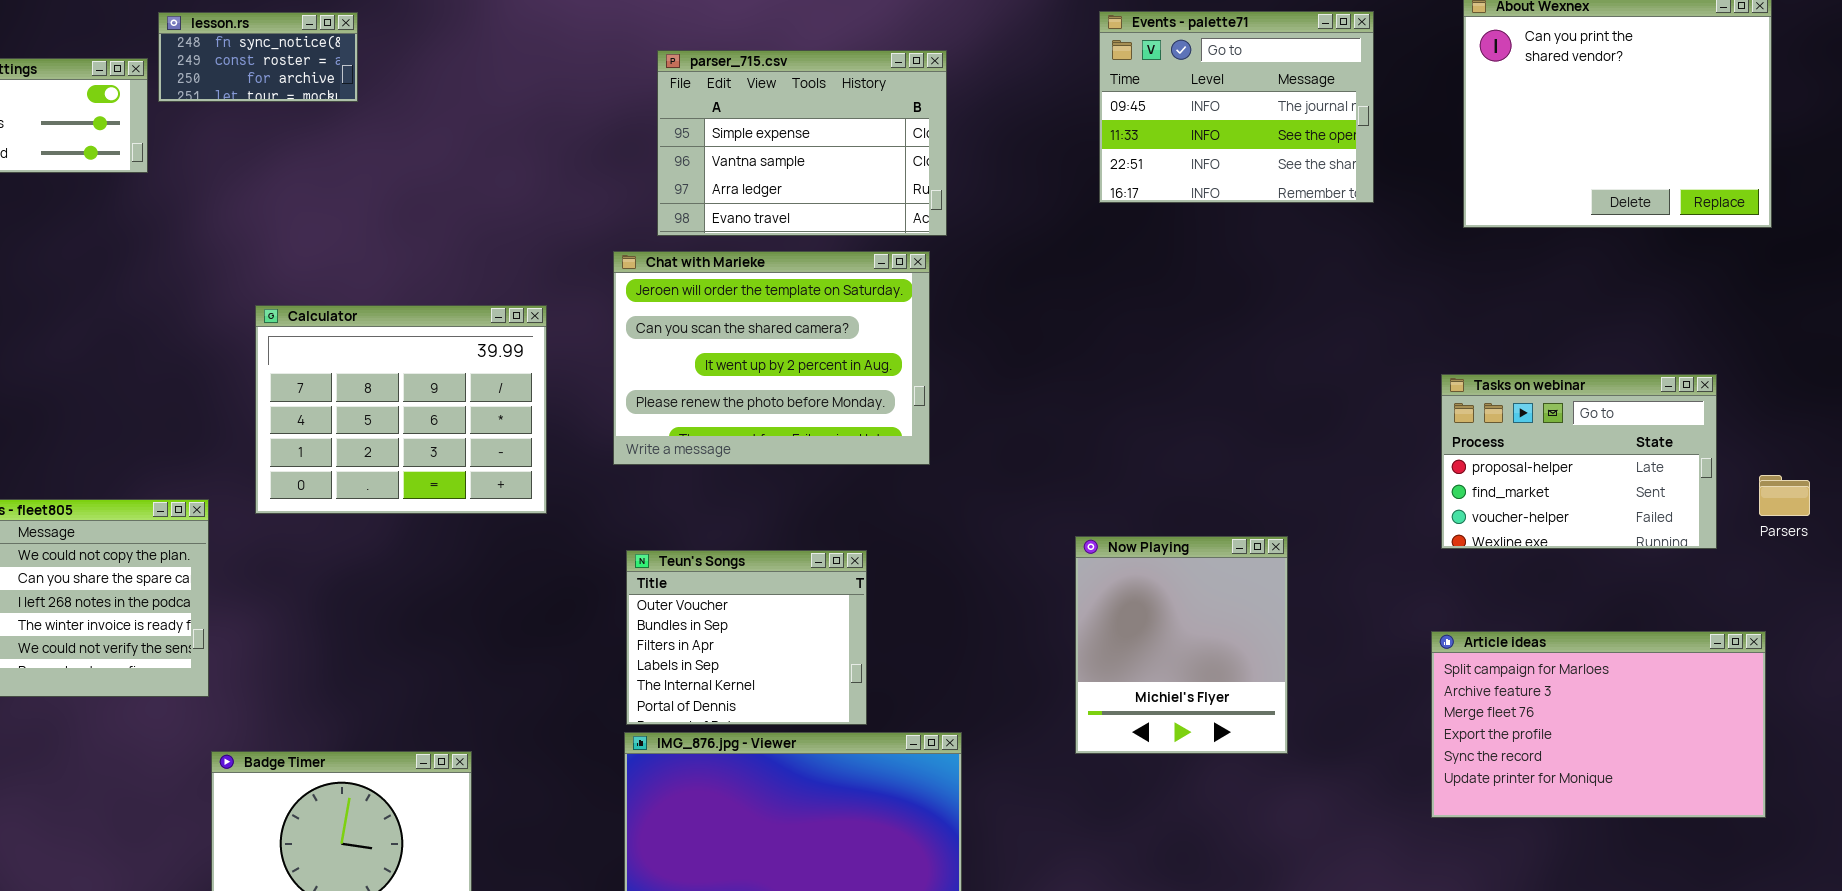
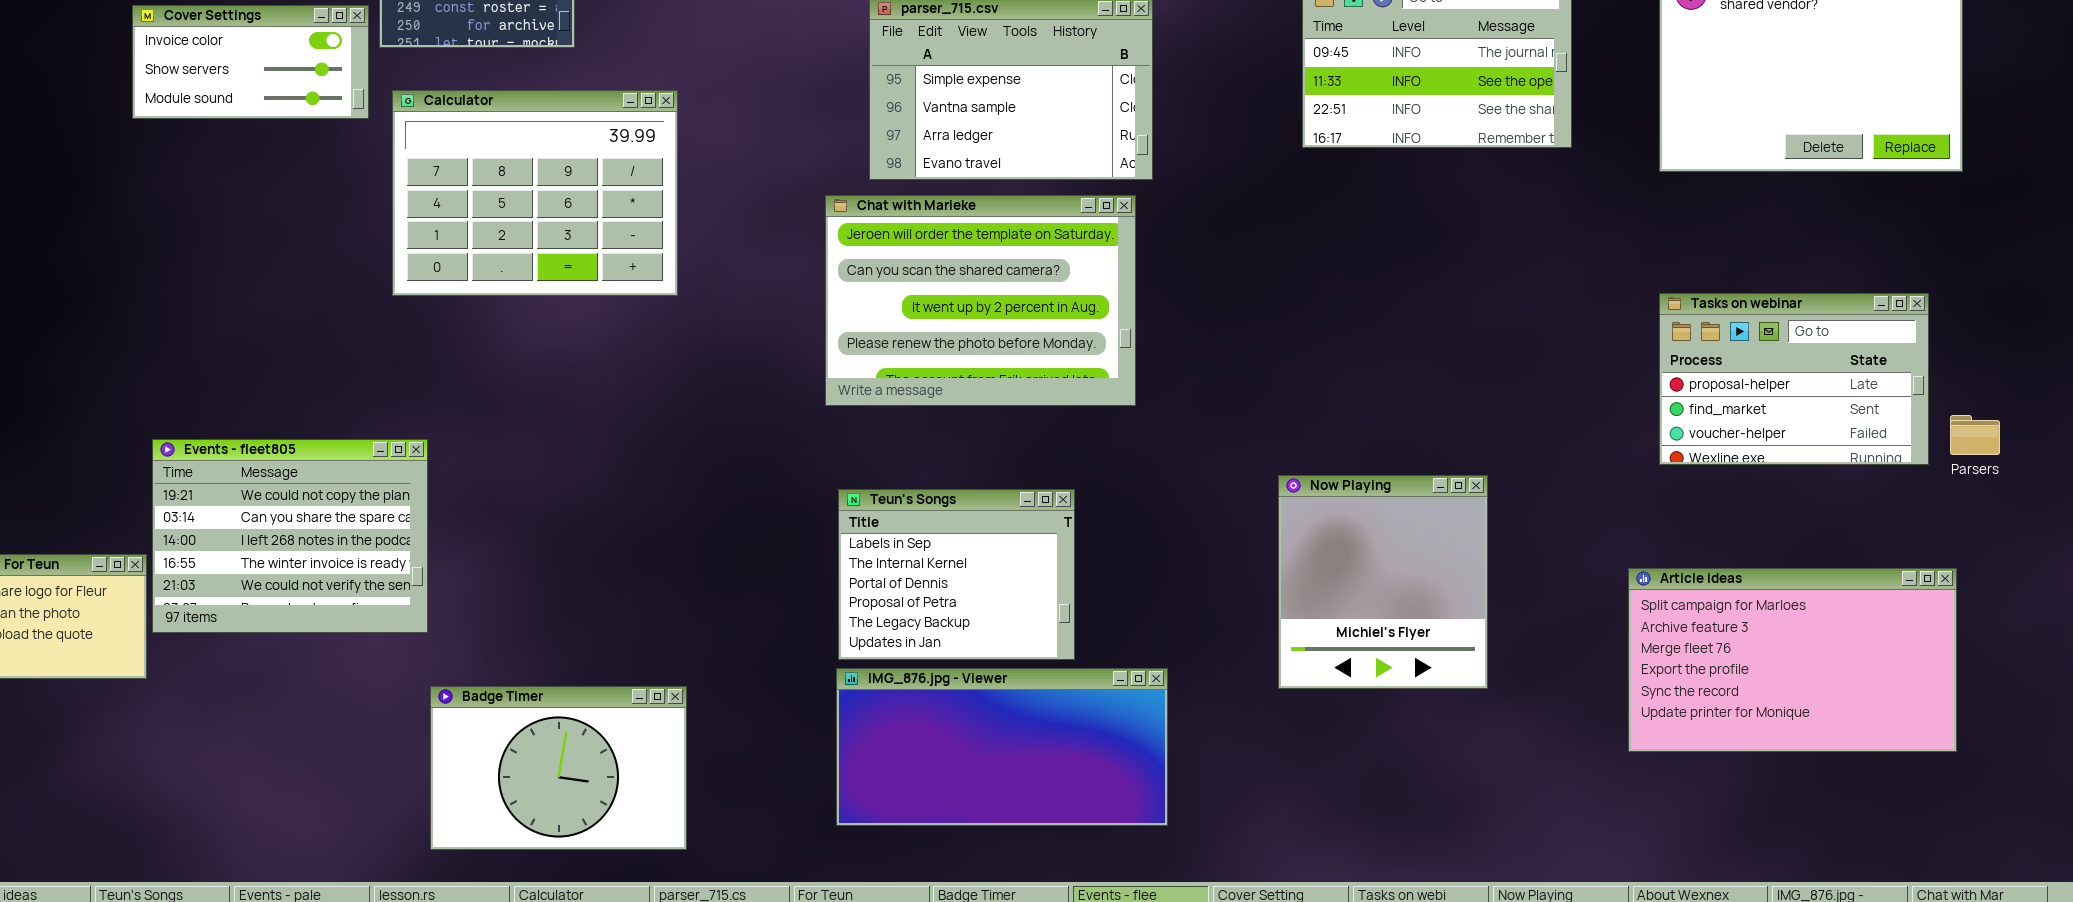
Calculator: [255,305,547,514] -> [392,90,678,296], moved
Tasks on webinar: [1441,374,1717,549] -> [1659,293,1929,465], moved
Teun's Songs: [626,550,867,725] -> [838,489,1075,660], scrolled down 3 rows

